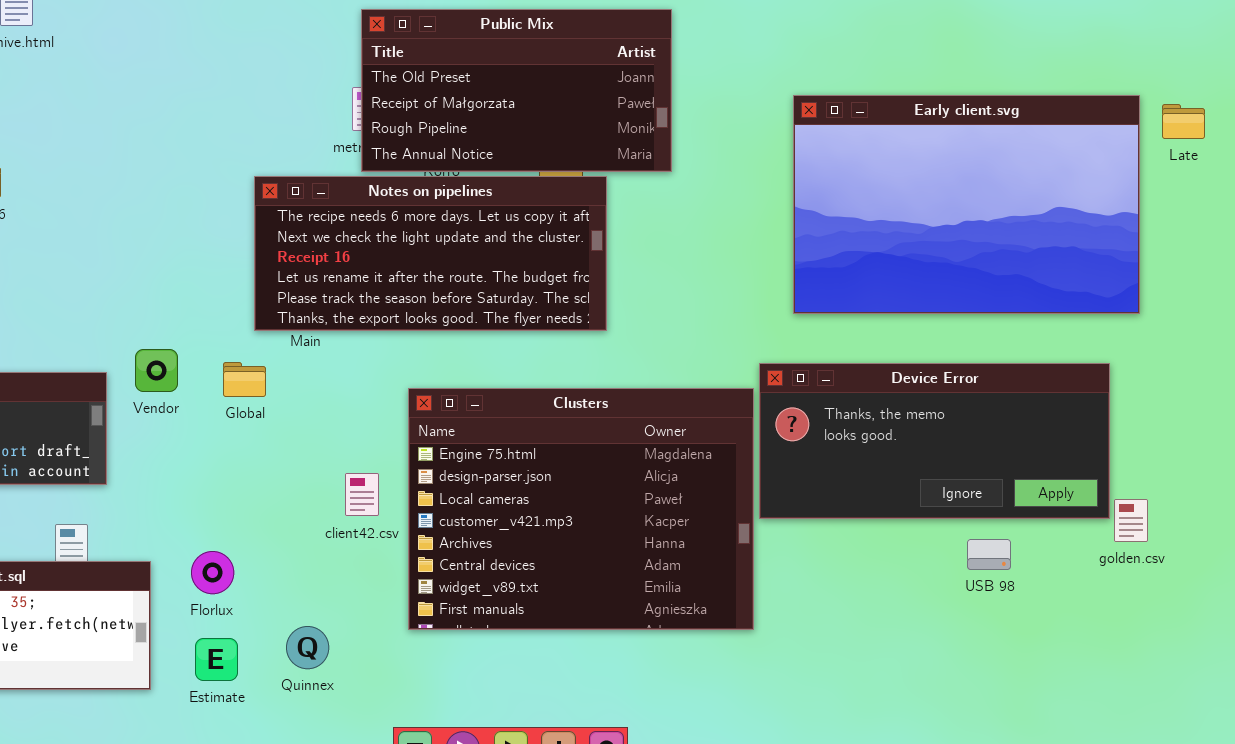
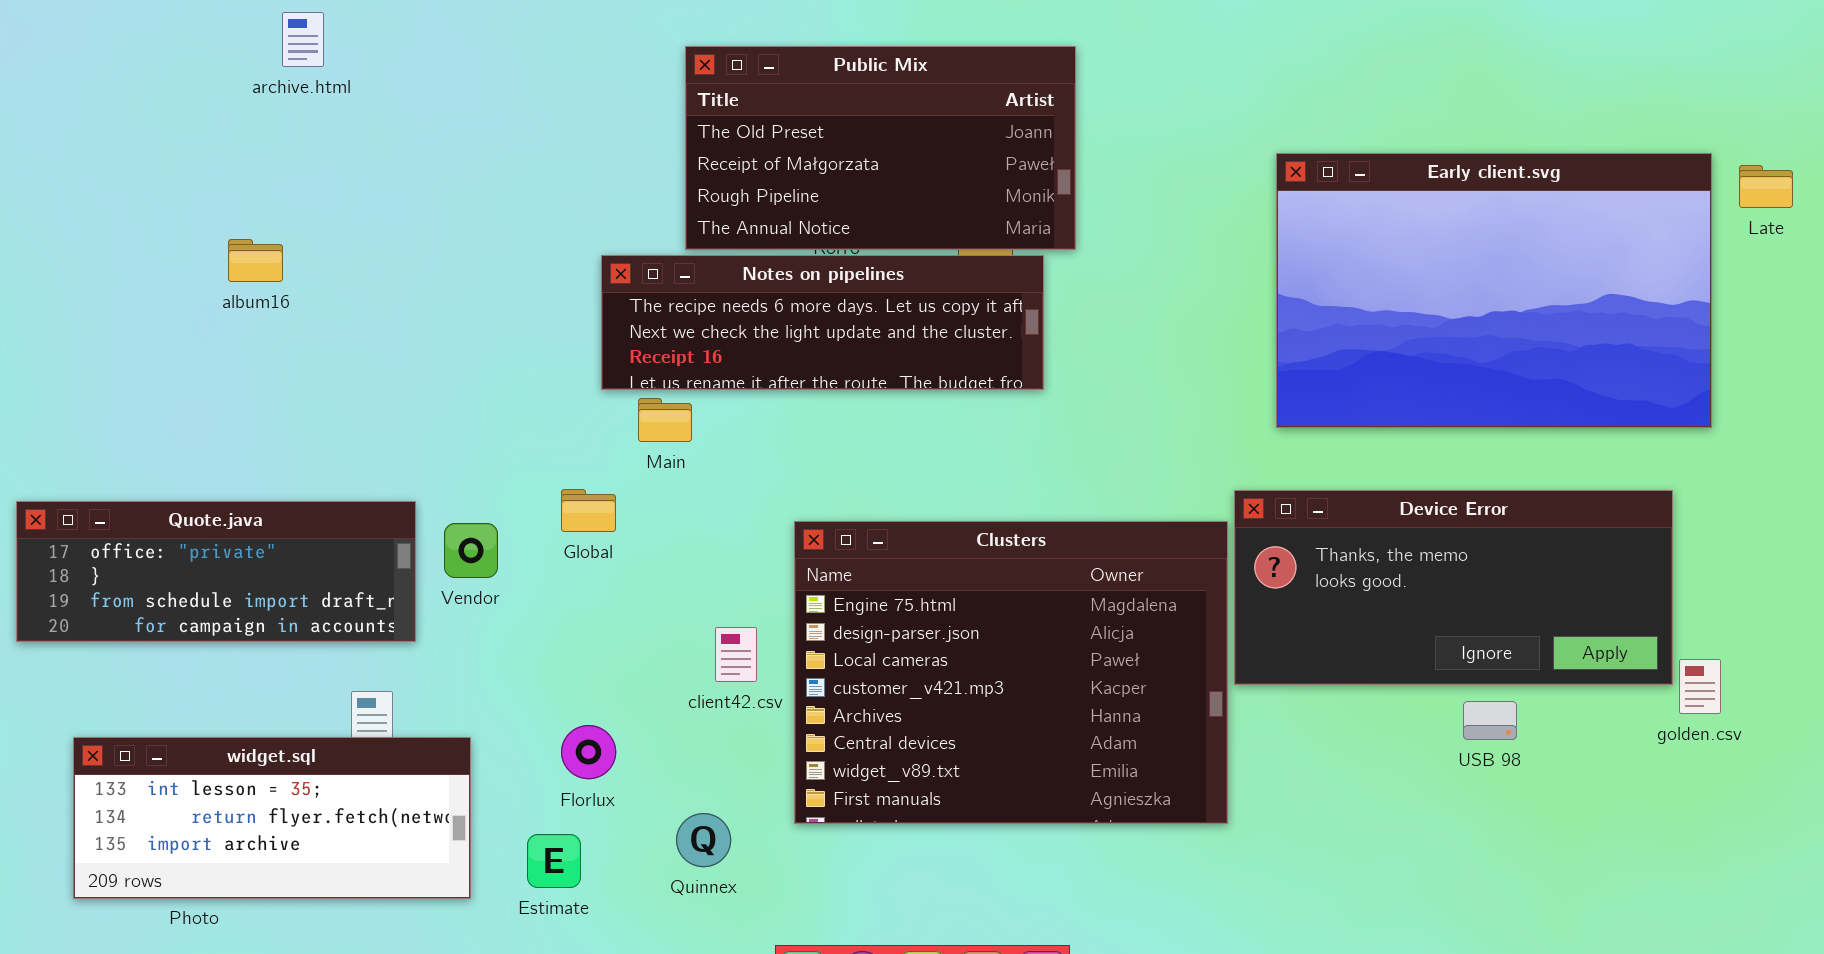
Public Mix: [361,9,672,172] -> [685,46,1076,250], moved
Notes on pipelines: [254,176,607,331] -> [601,255,1044,390], resized
Vendor: [135,349,178,392] -> [444,523,498,578], moved
USB 98: [967,539,1011,570] -> [1463,701,1517,740], moved
Florlux: [191,551,234,594] -> [561,725,616,779], moved
Quinnex: [286,626,329,669] -> [676,813,731,867], moved

